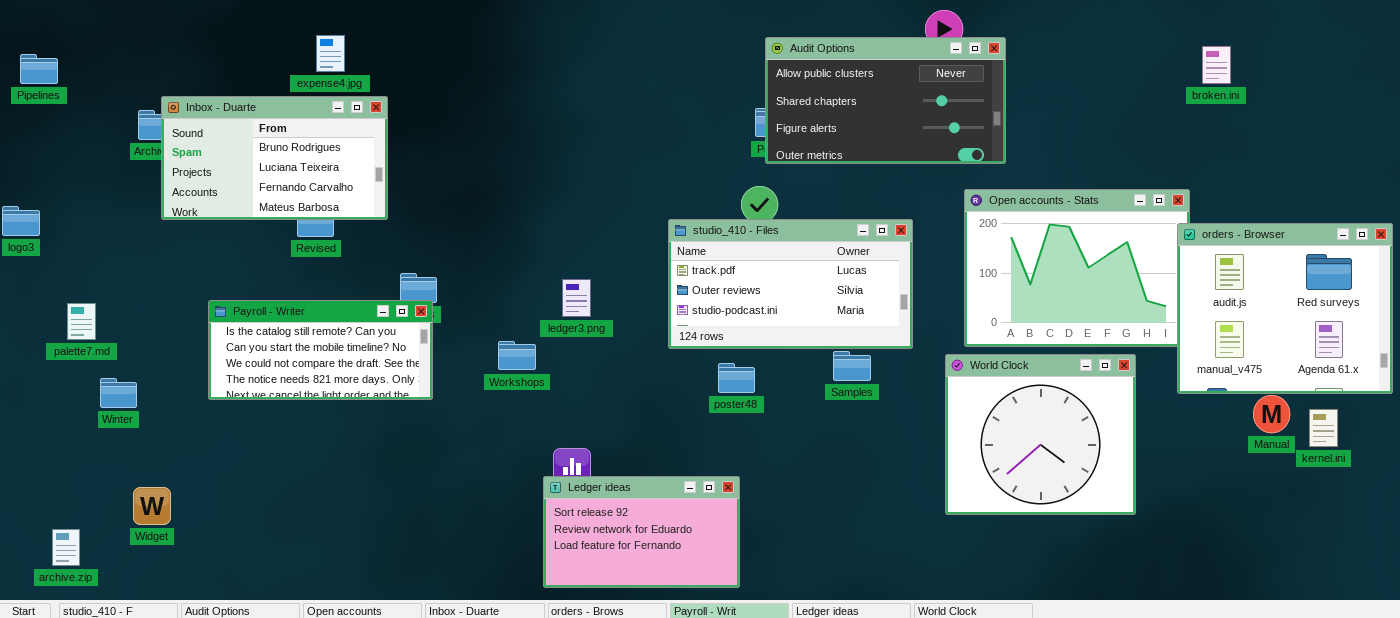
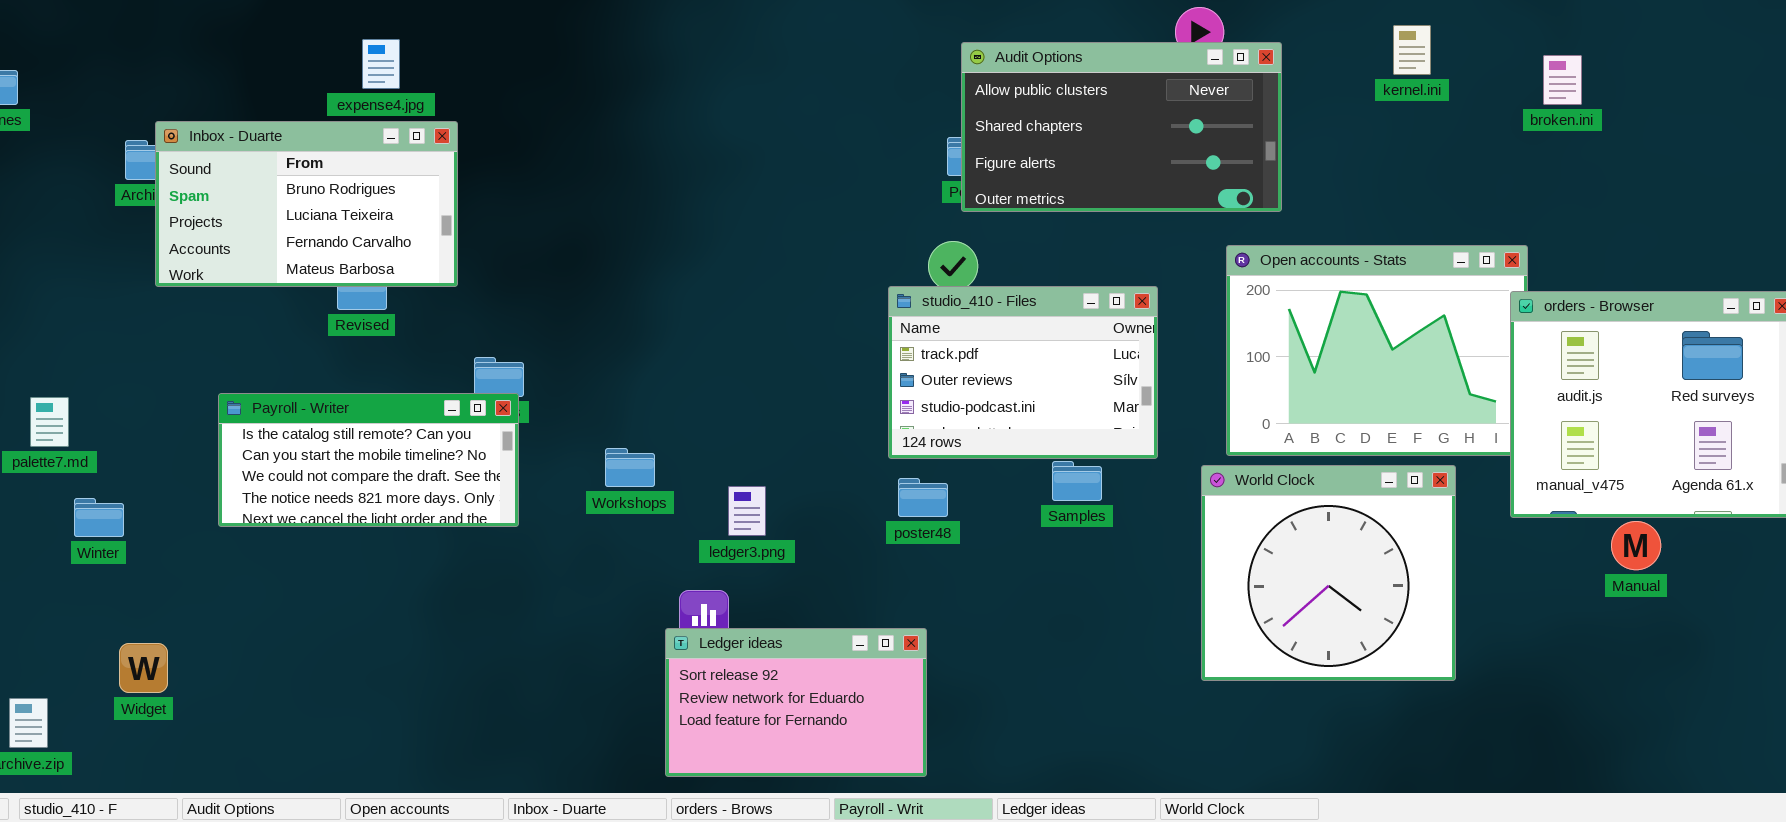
studio_410 - Files: [668,219,913,349] -> [888,286,1158,459], resized
ledger3.png: [562,279,591,317] -> [728,486,766,536], moved
kernel.ini: [1309,409,1338,447] -> [1393,25,1431,75], moved

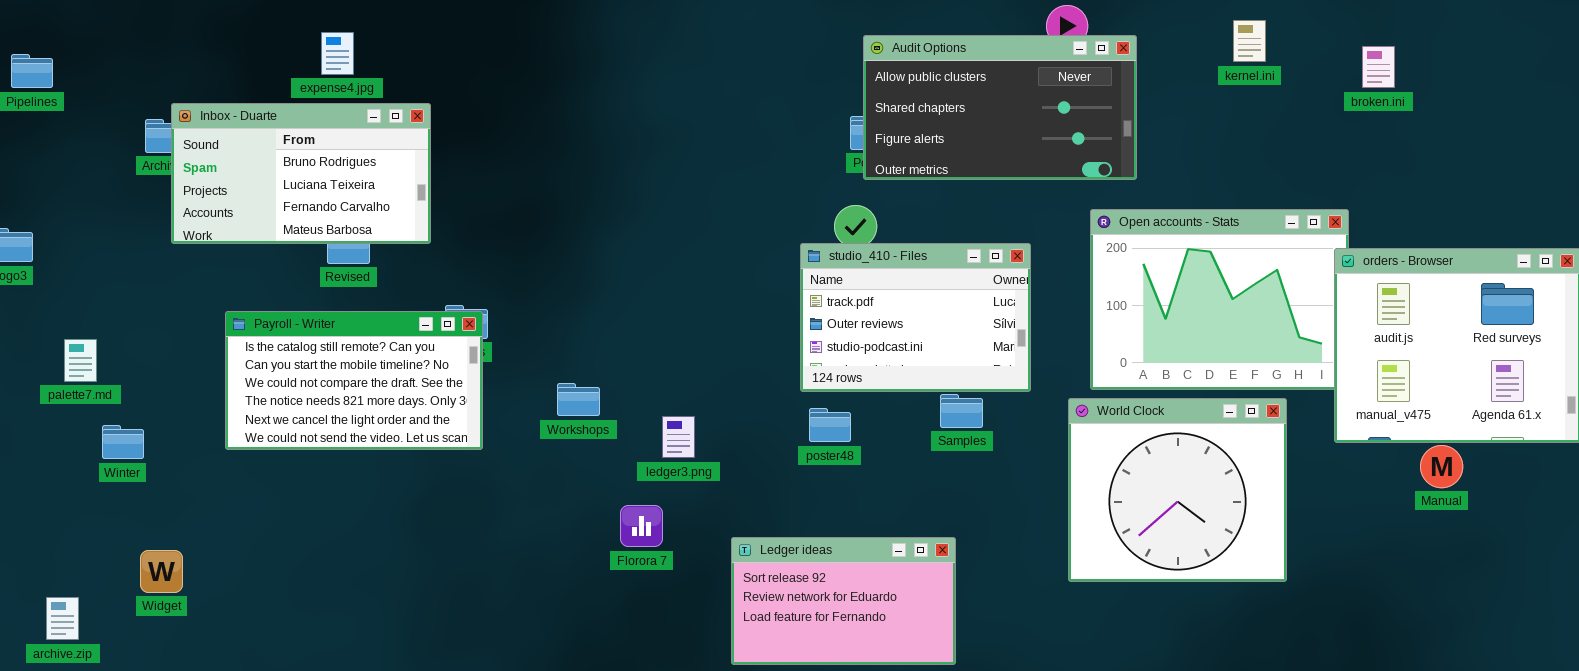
expense4.jpg: [362,39,400,89] -> [321,32,354,75], moved
Payroll - Writer: [218,393,519,527] -> [225,311,483,450], resized
Ledger ideas: [665,628,927,777] -> [731,537,956,665], moved

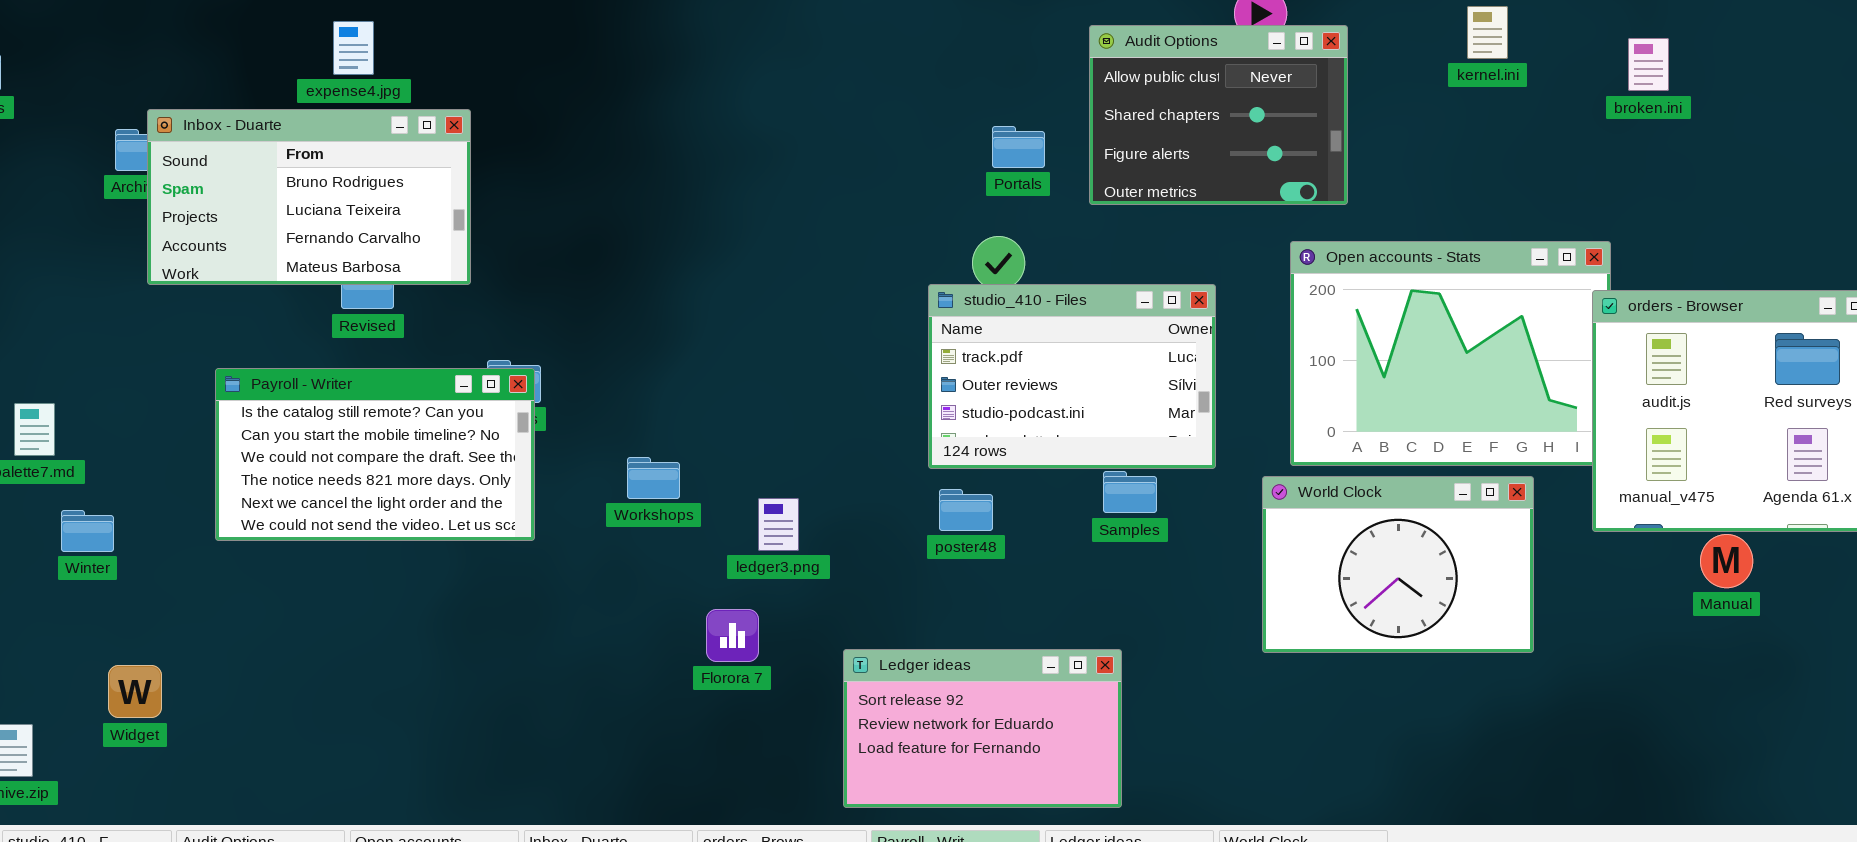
Audit Options: [863,35,1137,180] -> [1089,25,1348,205], resized
World Clock: [1068,398,1287,582] -> [1262,476,1534,653], resized

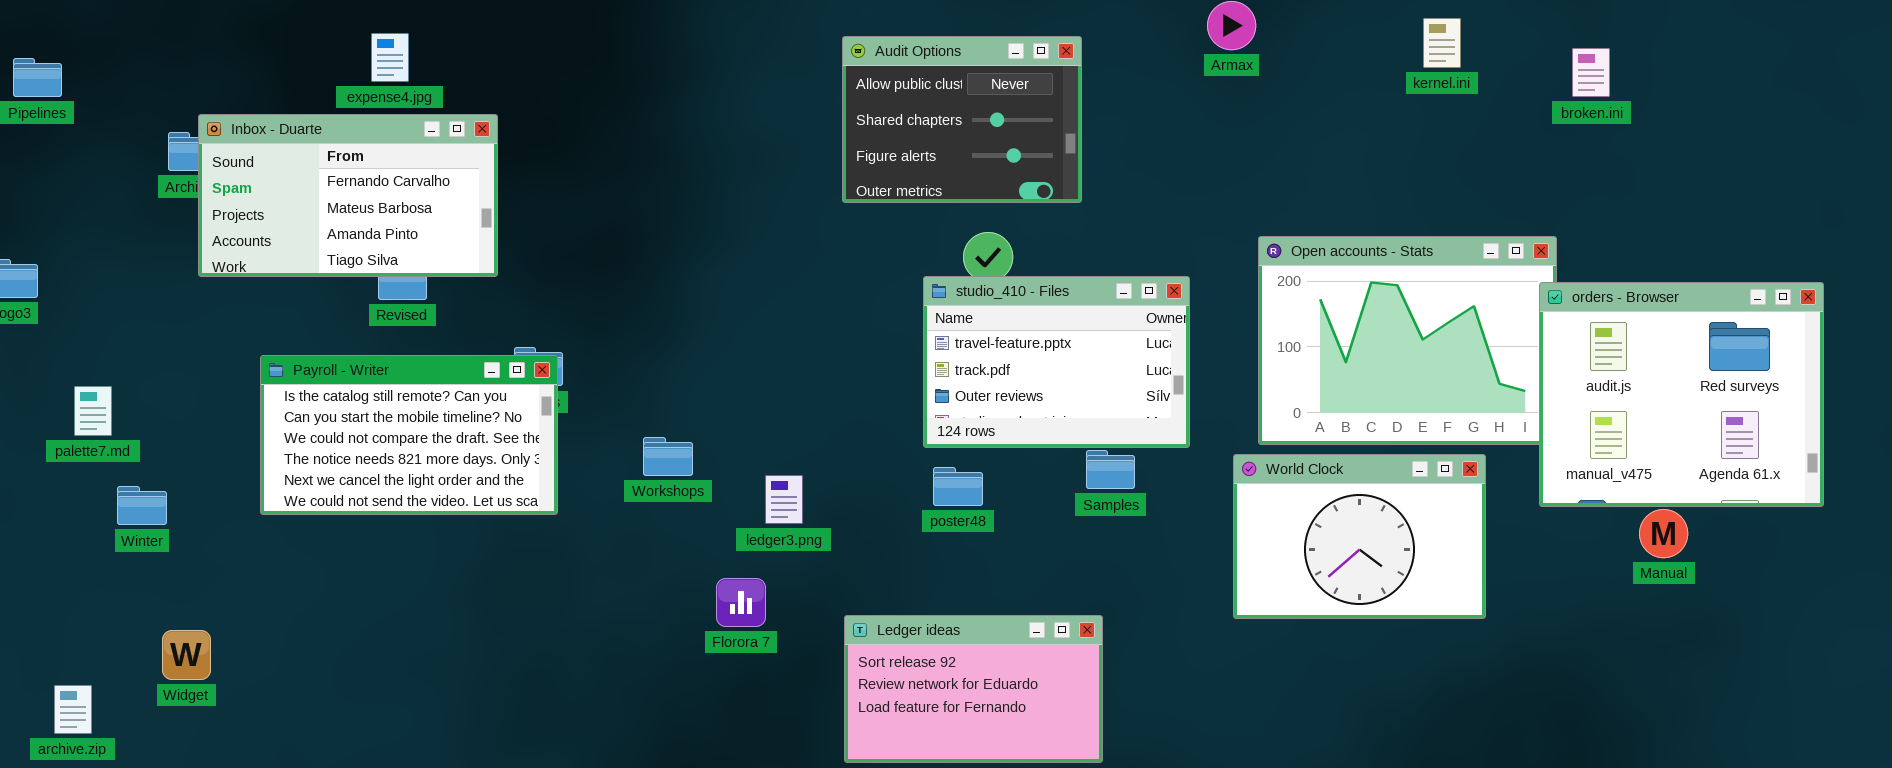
Audit Options: [1089,25,1348,205] -> [842,36,1082,203], moved
Inbox - Duarte: [147,109,471,285] -> [198,114,498,277], scrolled down 2 rows
studio_410 - Files: [928,284,1216,469] -> [923,276,1190,448], scrolled up 1 row

